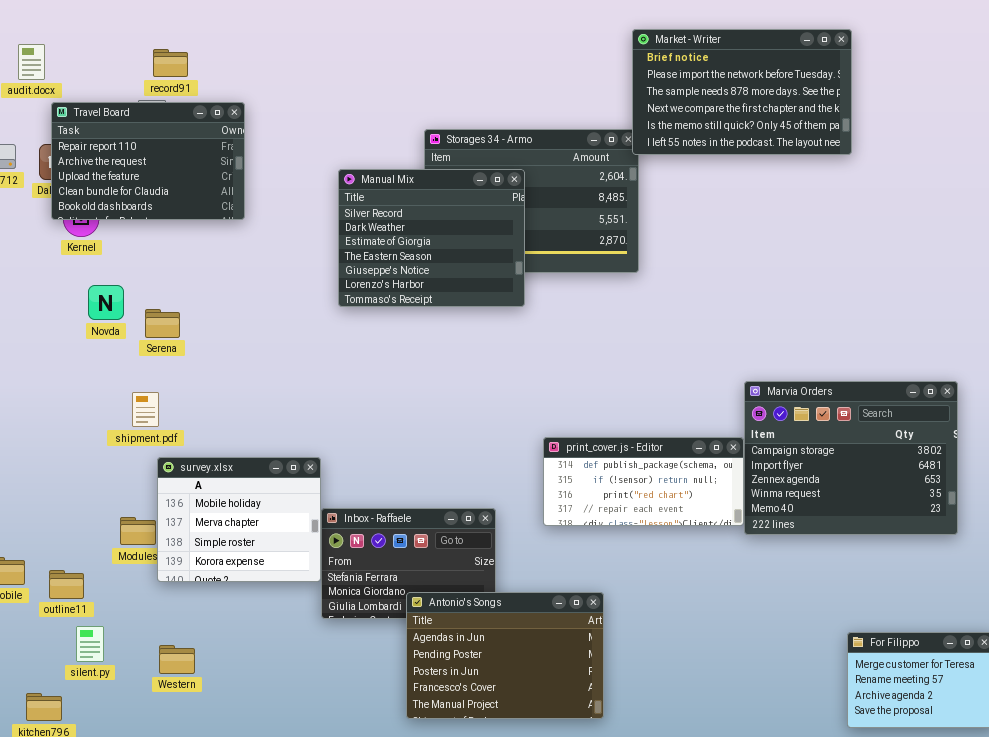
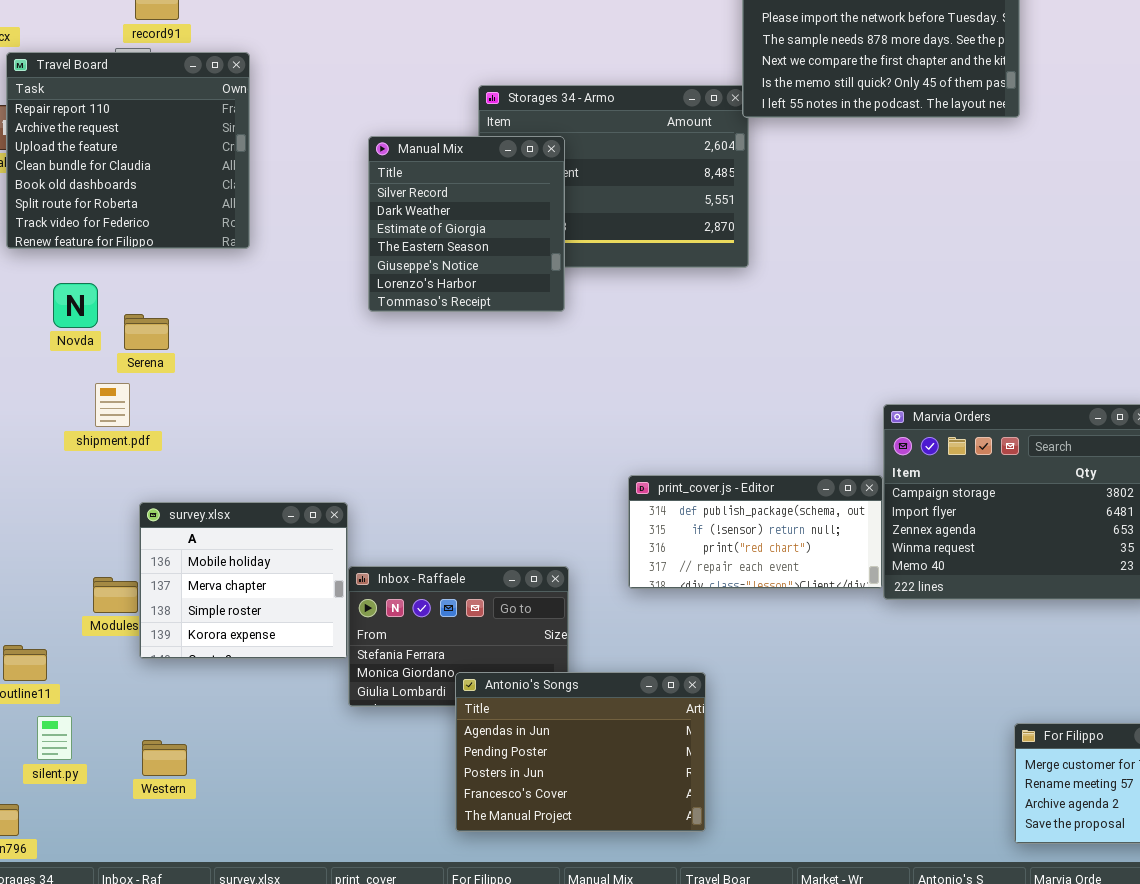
Travel Board: [51,102,245,220] -> [6,52,250,249], resized
Manual Mix: [338,169,525,307] -> [368,136,565,312], resized
shipment.pdf: [132,392,159,427] -> [95,383,130,427], moved

